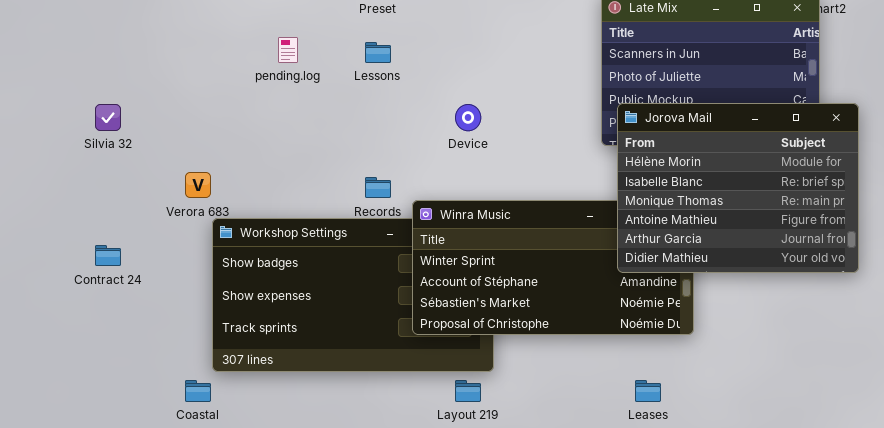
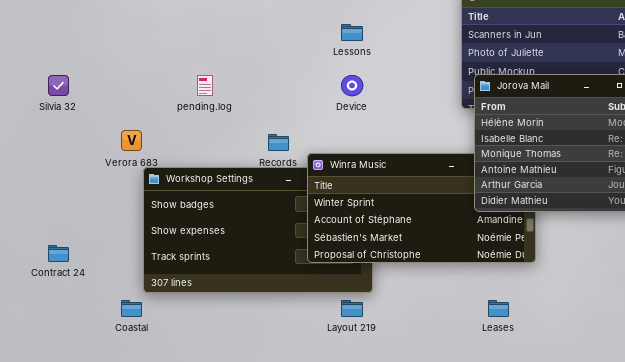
pending.log: [278,37,298,63] -> [197,75,213,96], moved
Lessons: [365,42,391,63] -> [341,24,363,41], moved
Contract 24: [95,245,121,266] -> [48,245,69,262], moved

